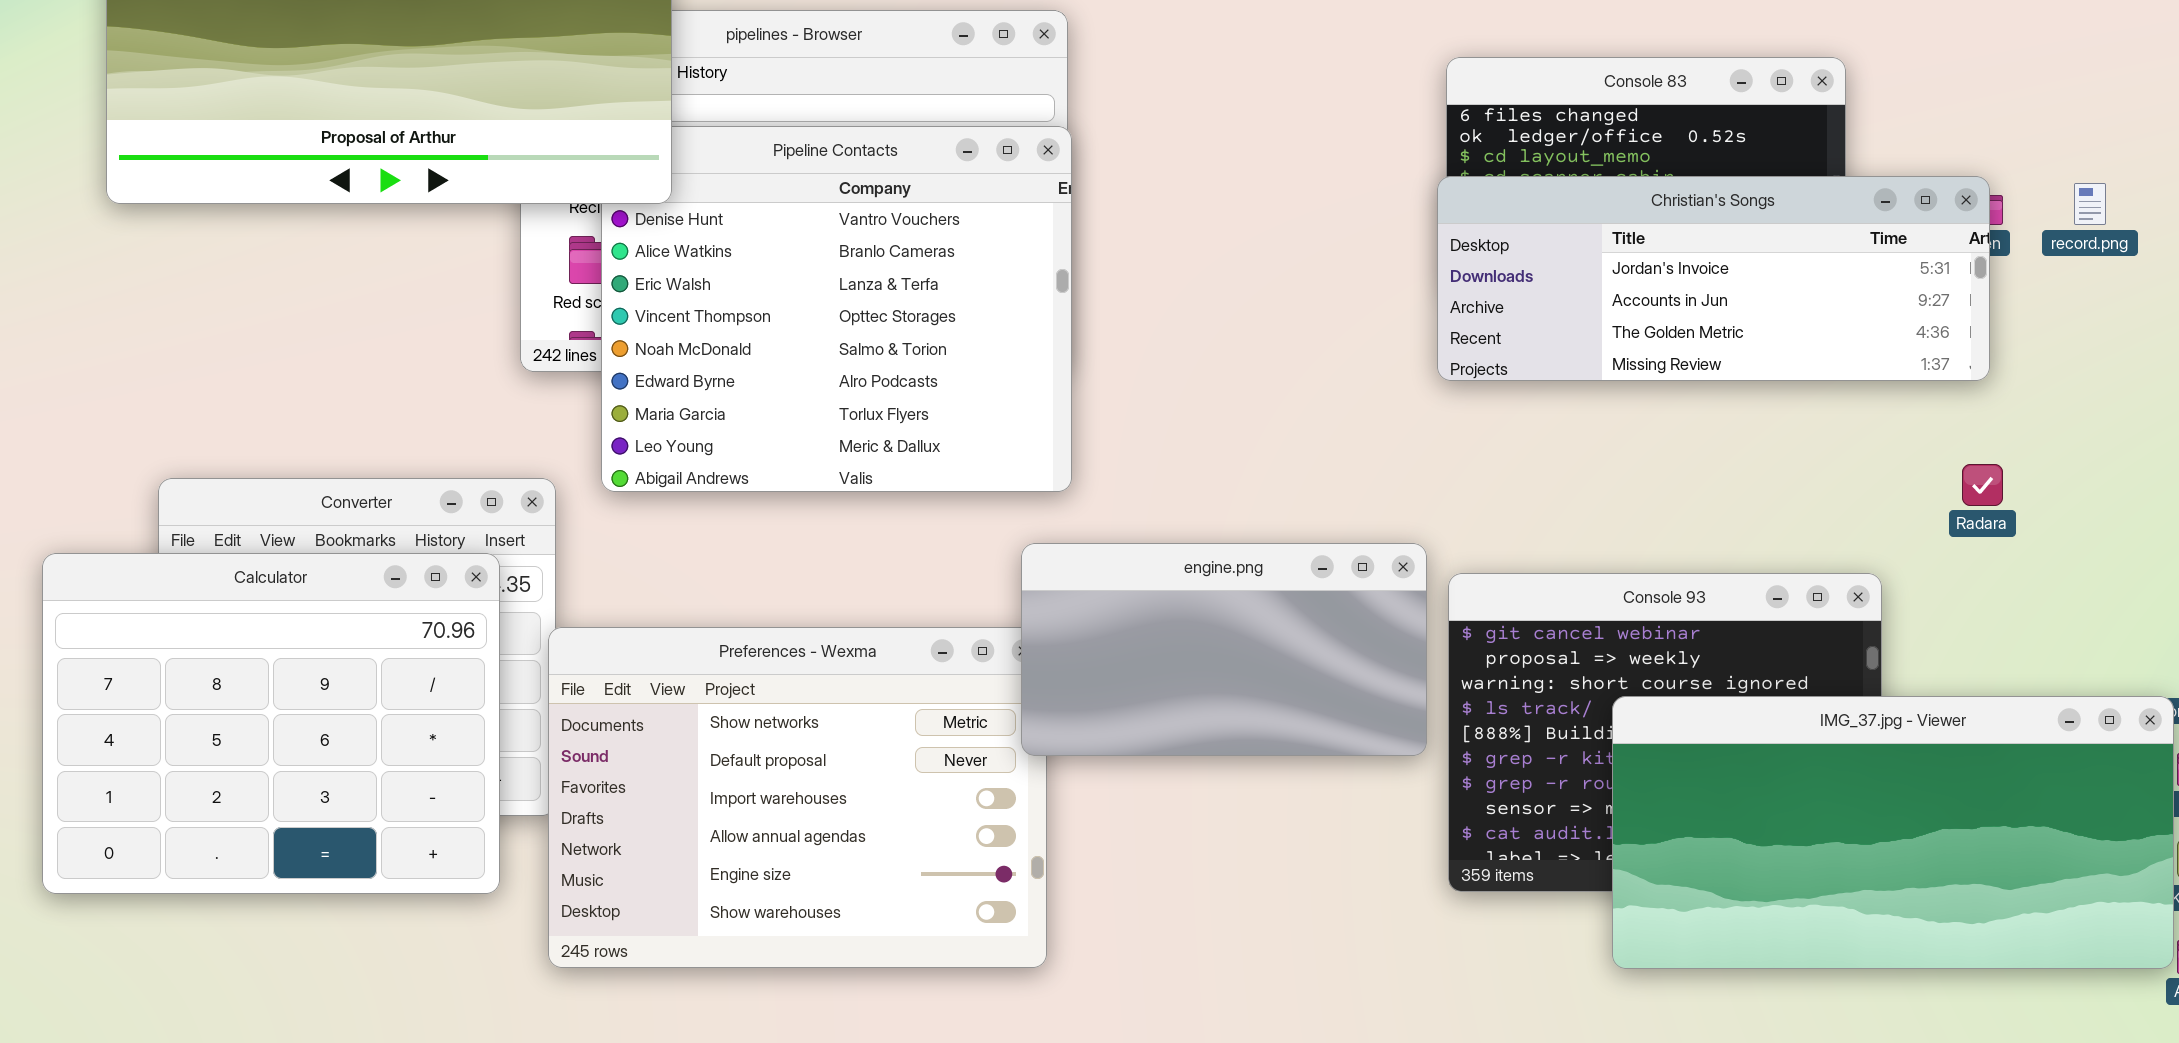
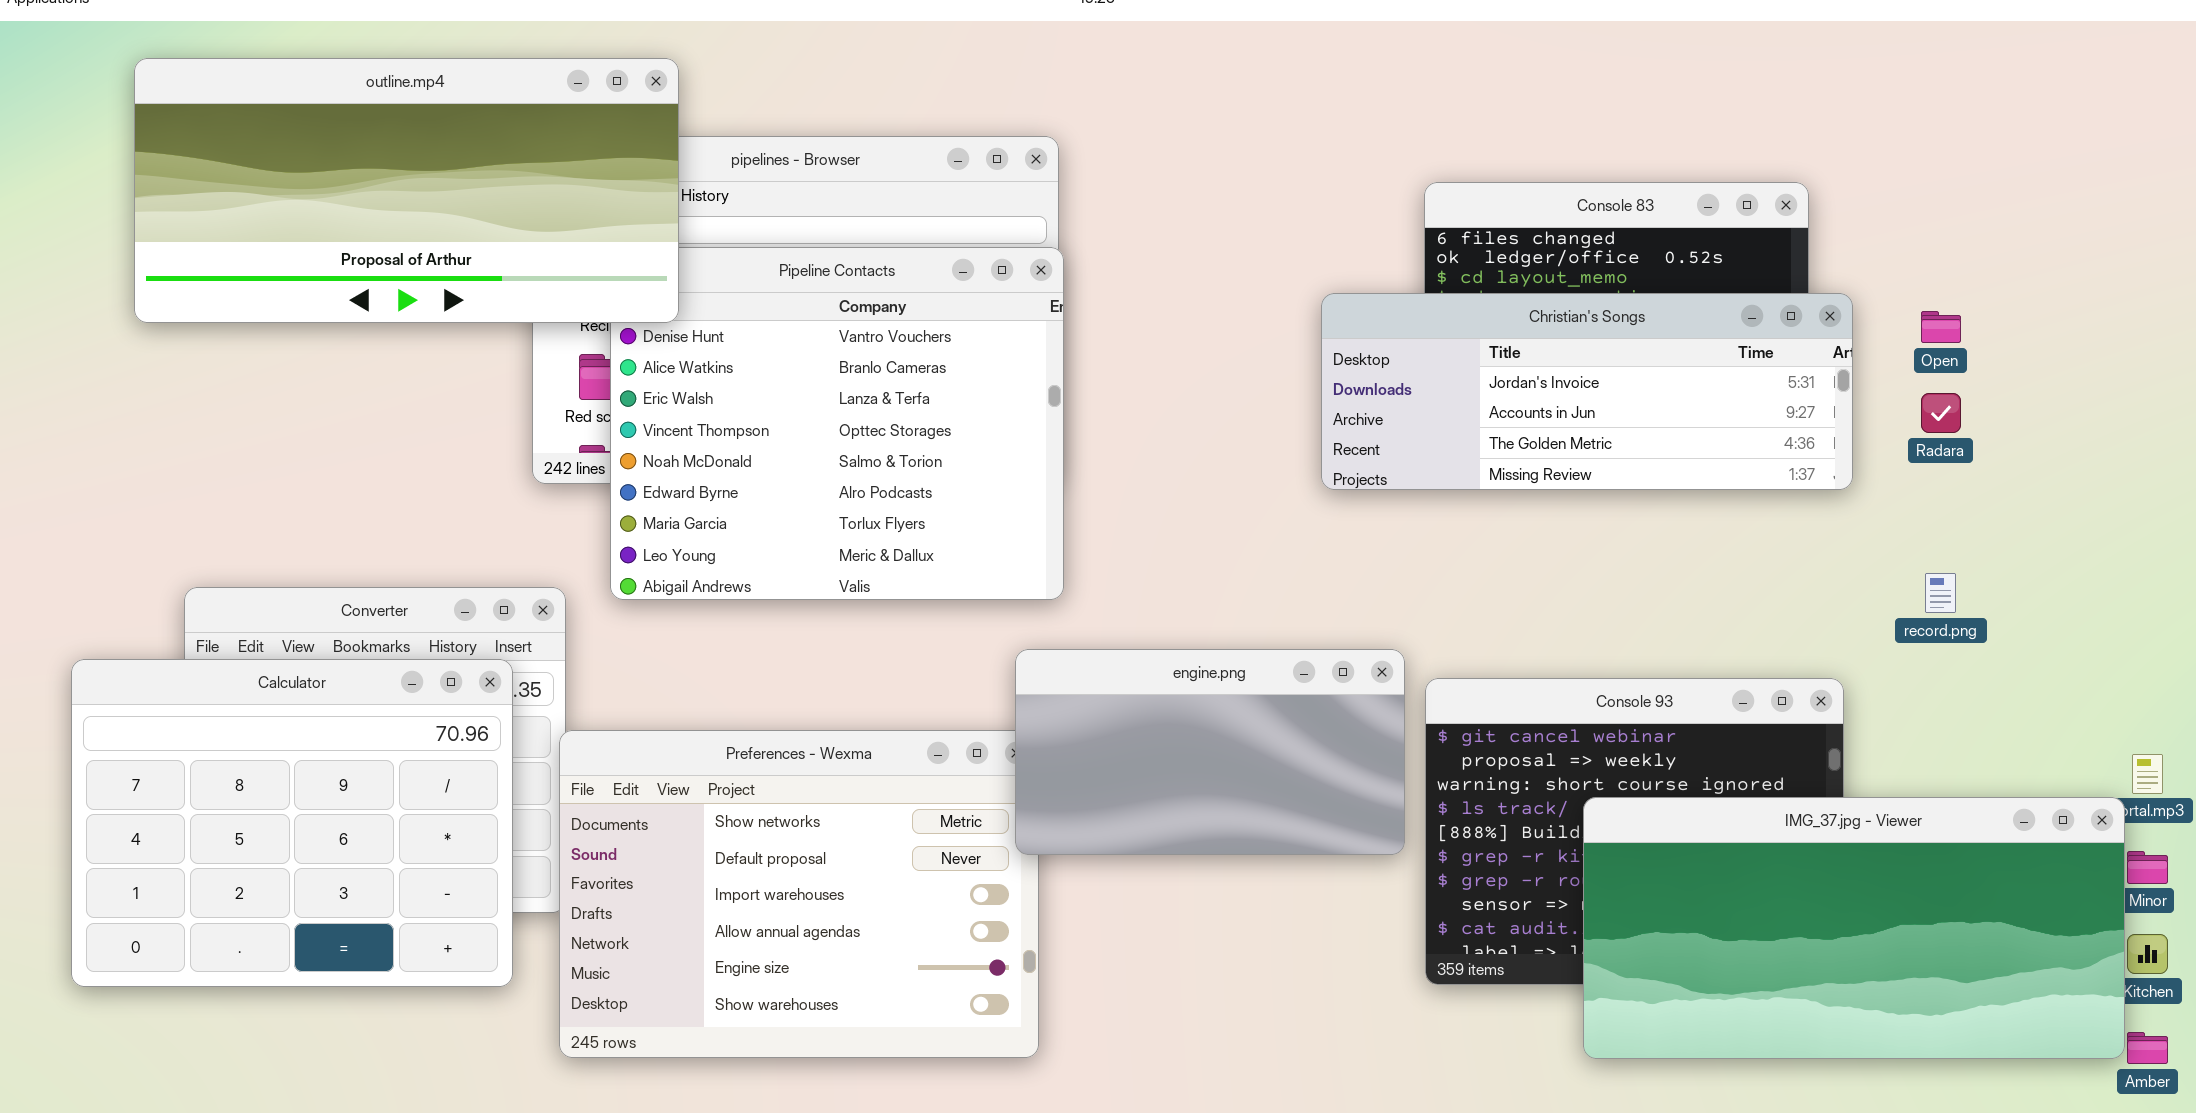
Christian's Songs: [1437,176,1990,381] -> [1321,293,1853,490], moved
record.png: [2074,183,2106,225] -> [1925,573,1956,613], moved
Radara: [1962,464,2003,506] -> [1921,393,1961,433], moved

